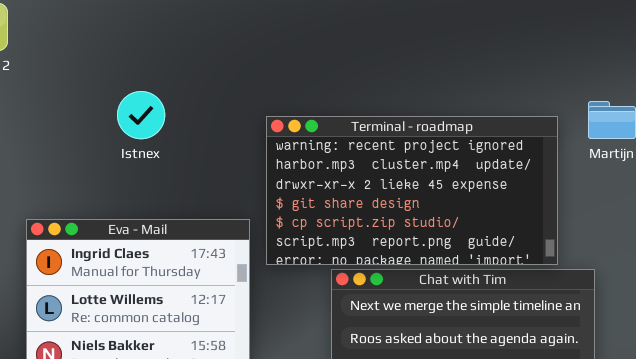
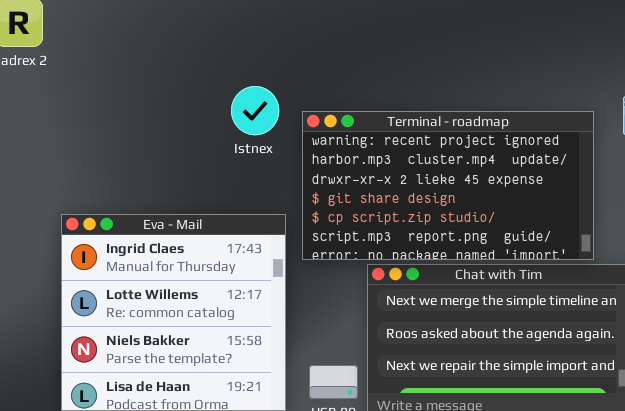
Istnex: [117,91,165,139] -> [231,86,279,135], moved

